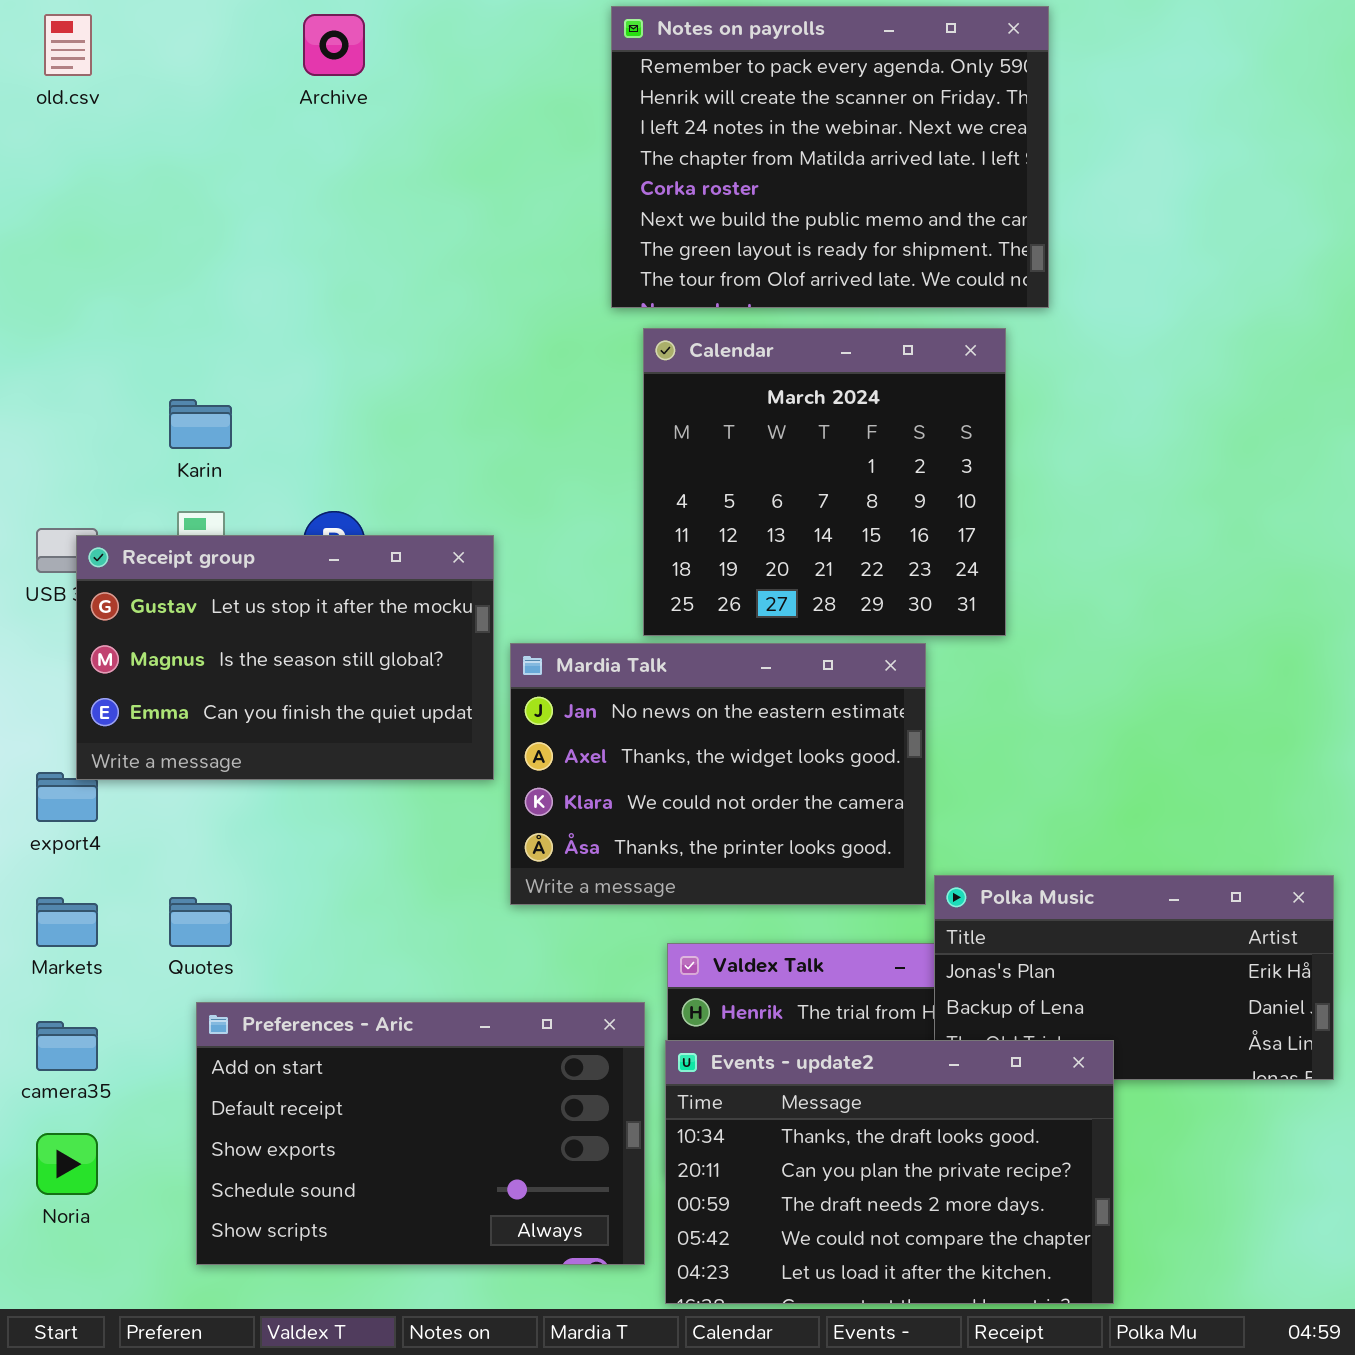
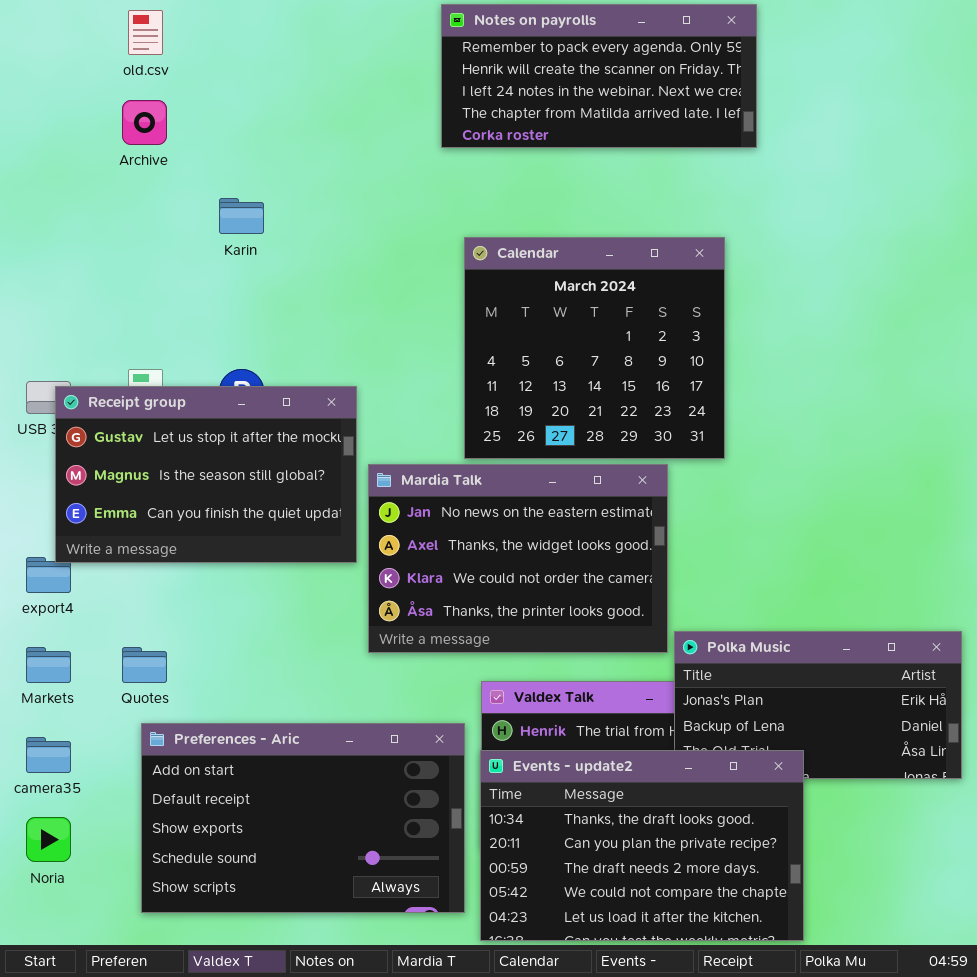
Notes on payrolls: [611,6,1049,308] -> [441,4,757,148], resized
old.csv: [44,14,92,76] -> [128,10,163,55], moved
Archive: [303,14,365,76] -> [122,100,167,145], moved
Karin: [169,399,232,449] -> [219,198,264,234], moved

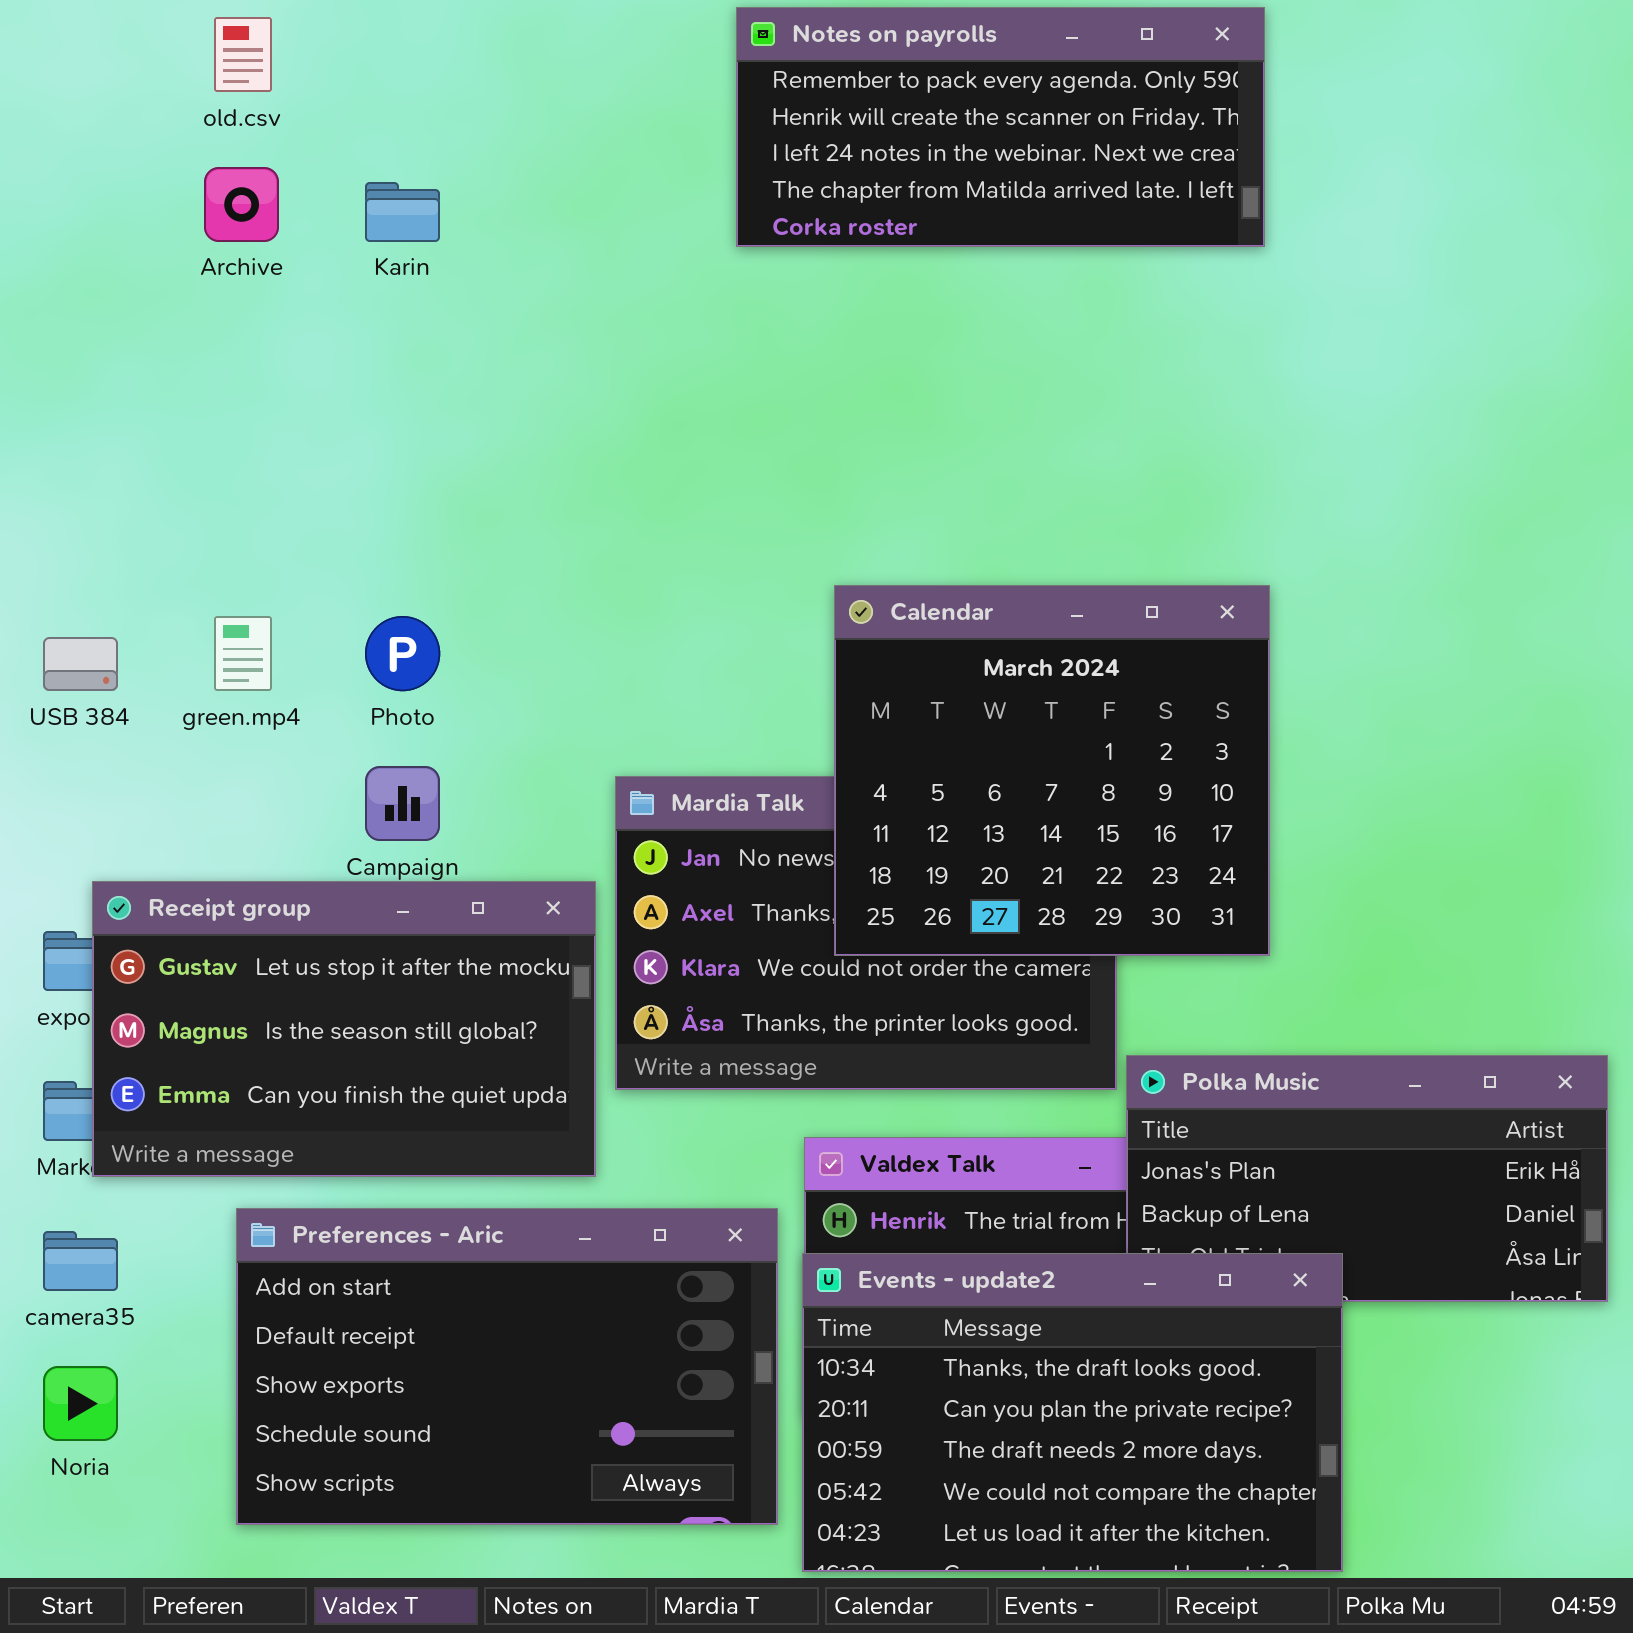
Karin: [219,198,264,234] -> [365,182,440,242], moved
Calendar: [464,237,725,459] -> [834,585,1270,956], moved
Receipt group: [55,386,357,563] -> [92,881,596,1177], moved

